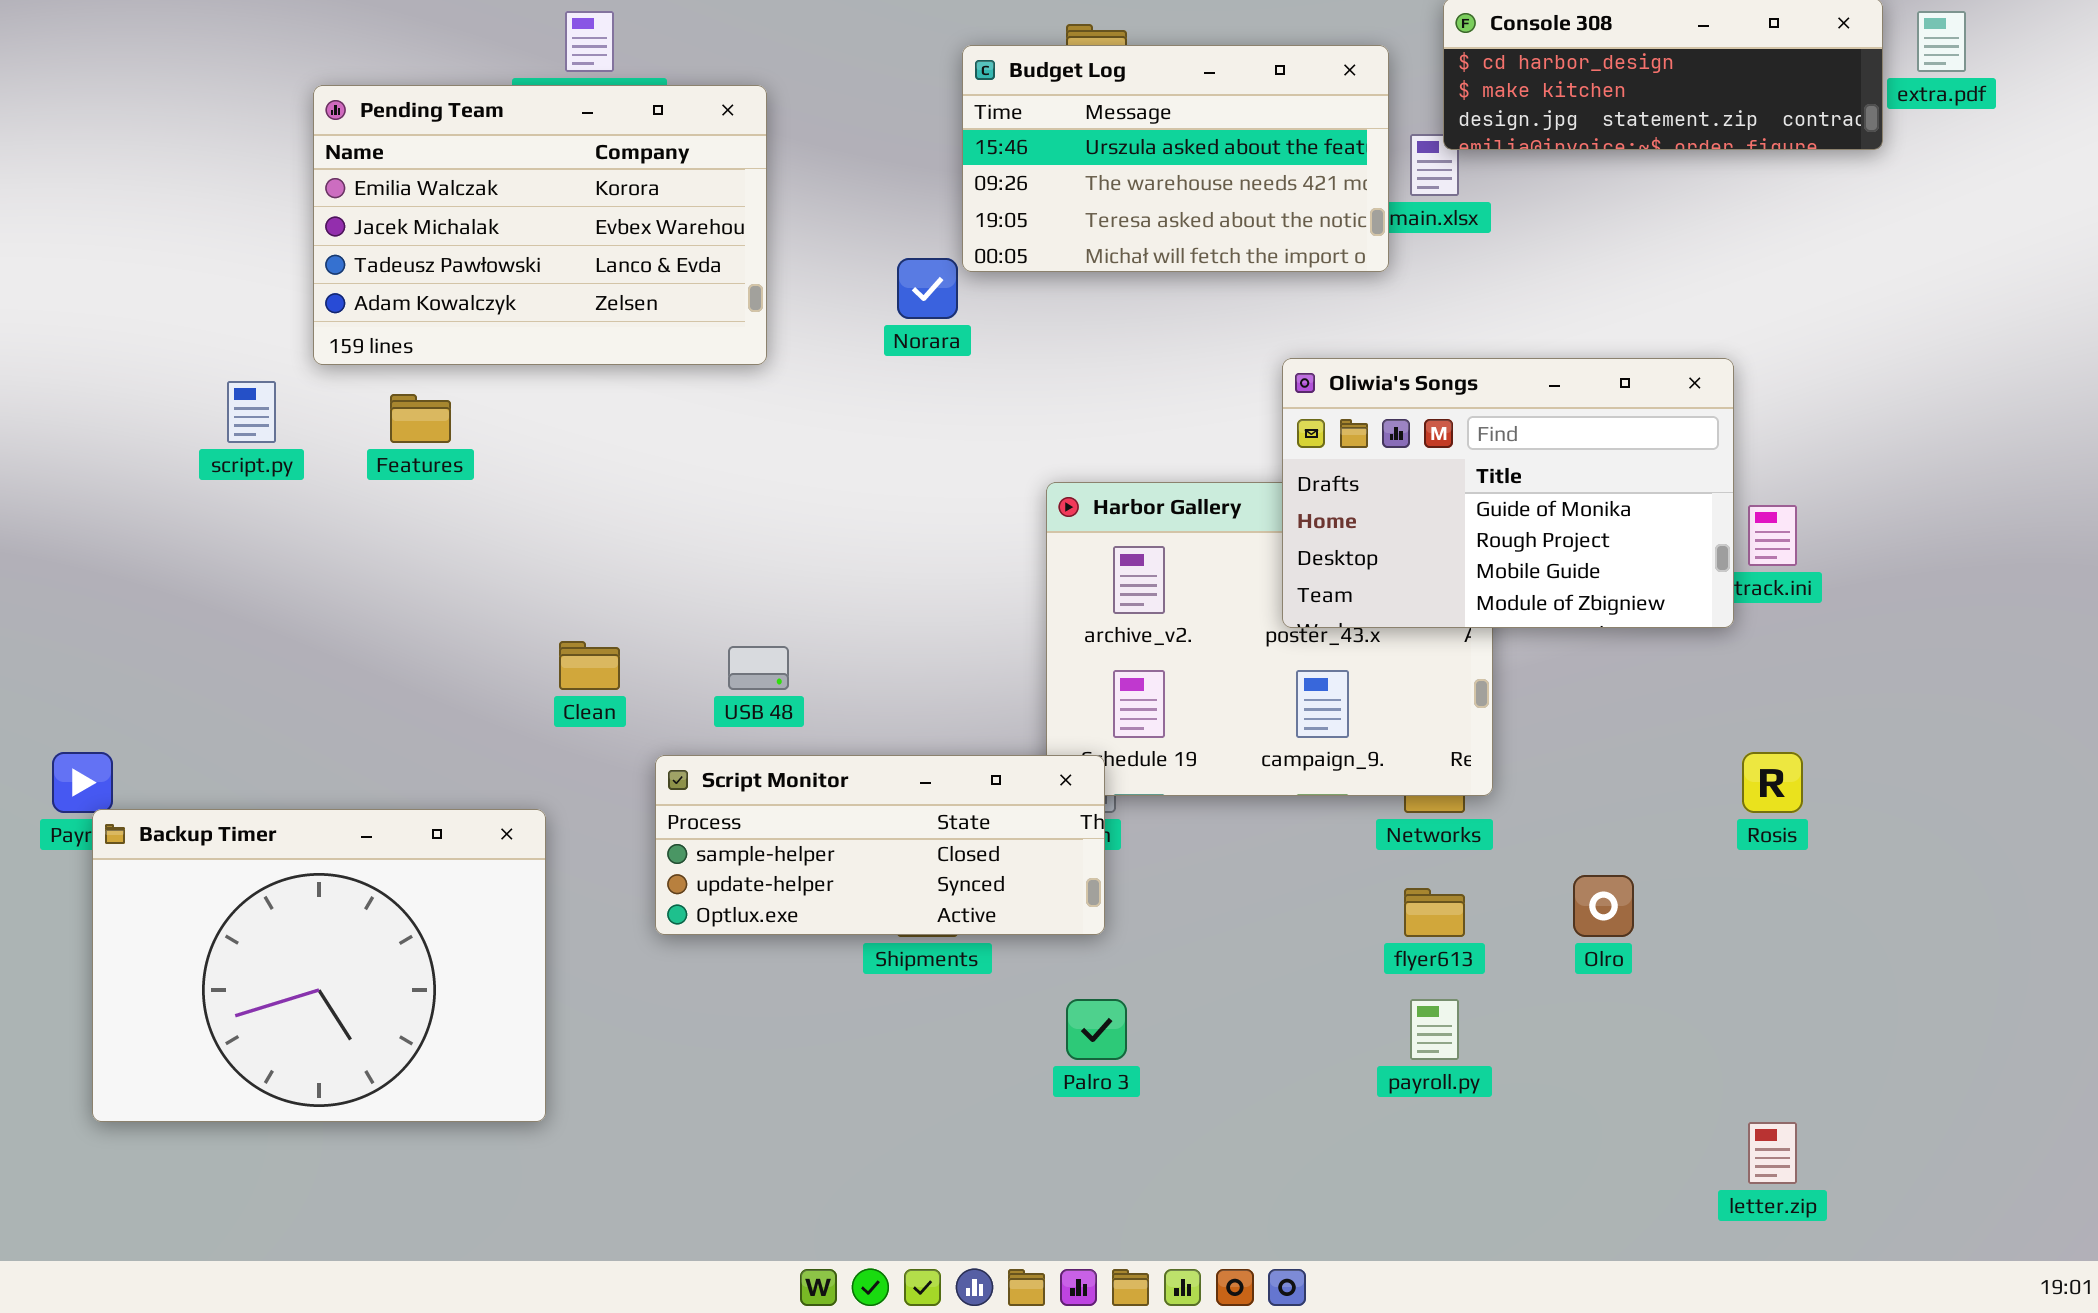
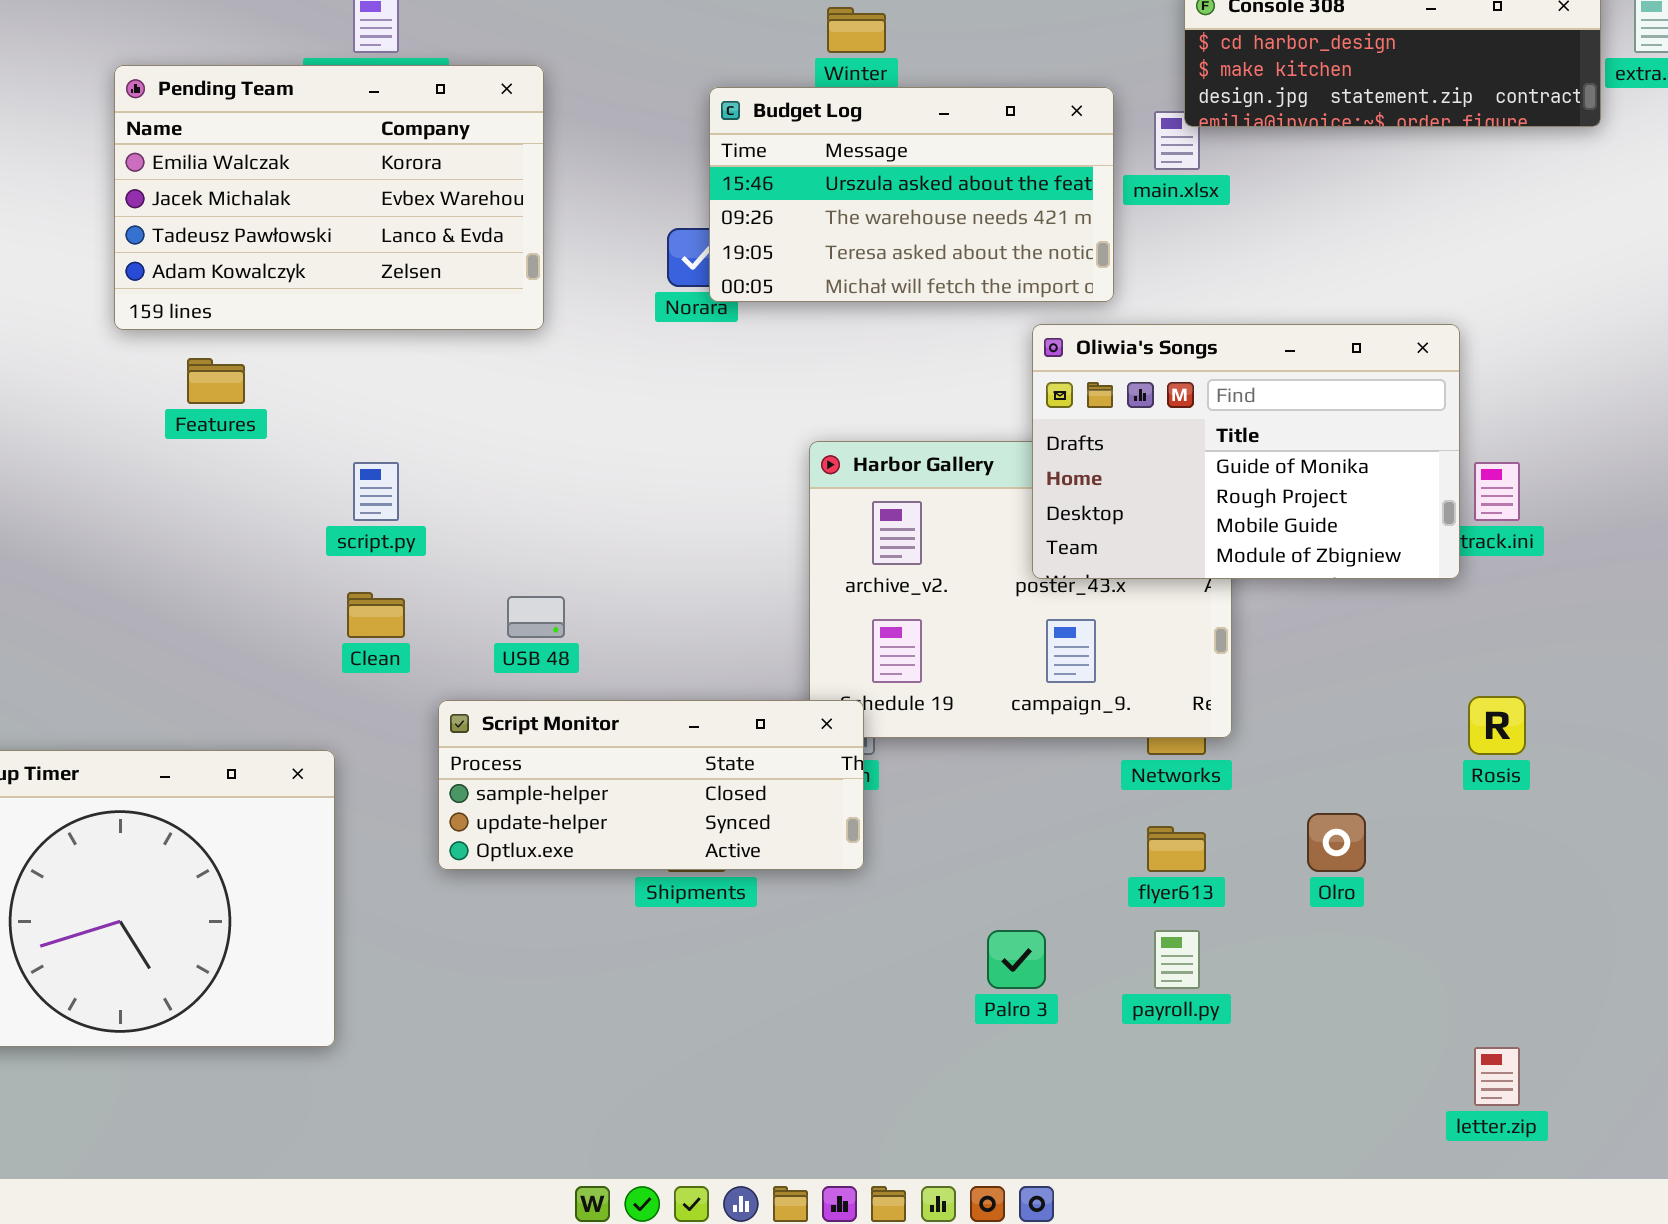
Budget Log: [962,45,1389,272] -> [709,87,1114,302], moved
script.py: [227,381,276,443] -> [353,462,399,521], moved
Palro 3: [1066,999,1127,1060] -> [987,930,1046,989], moved

